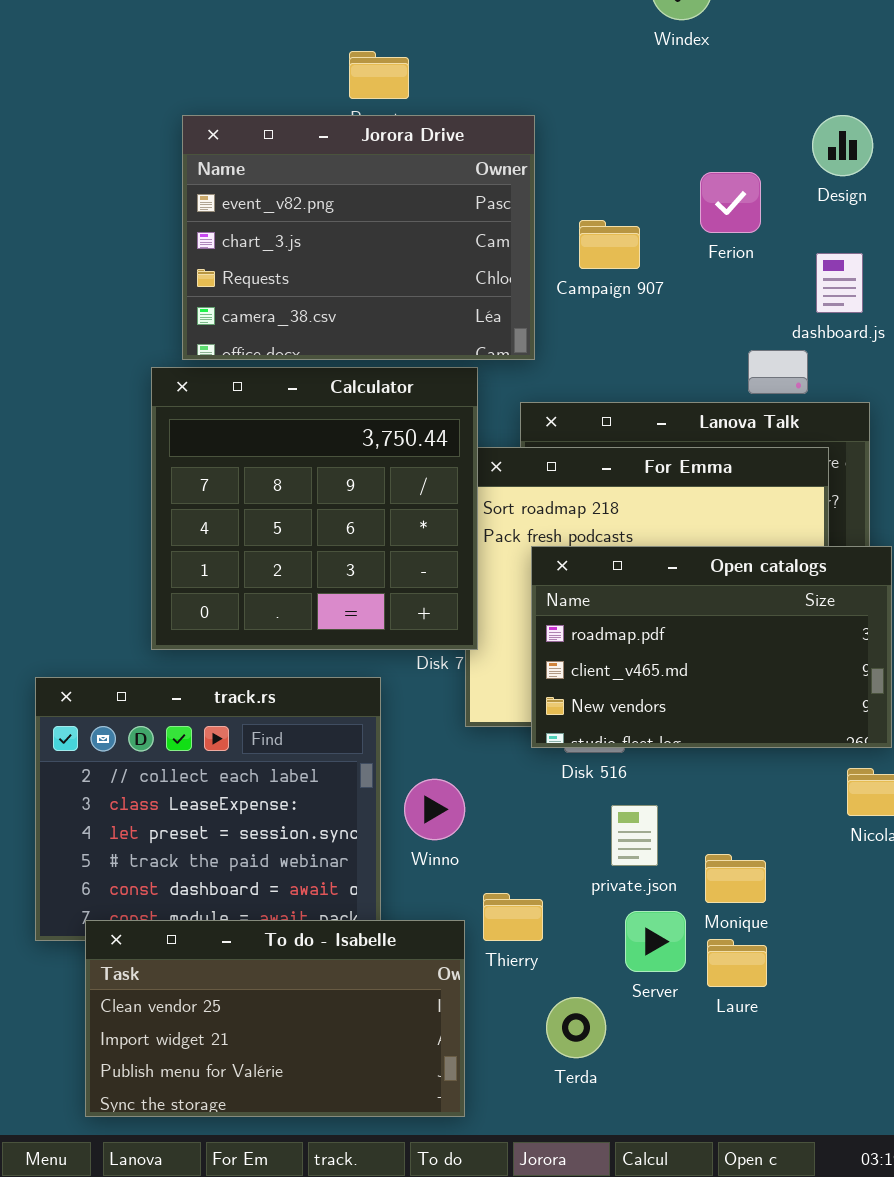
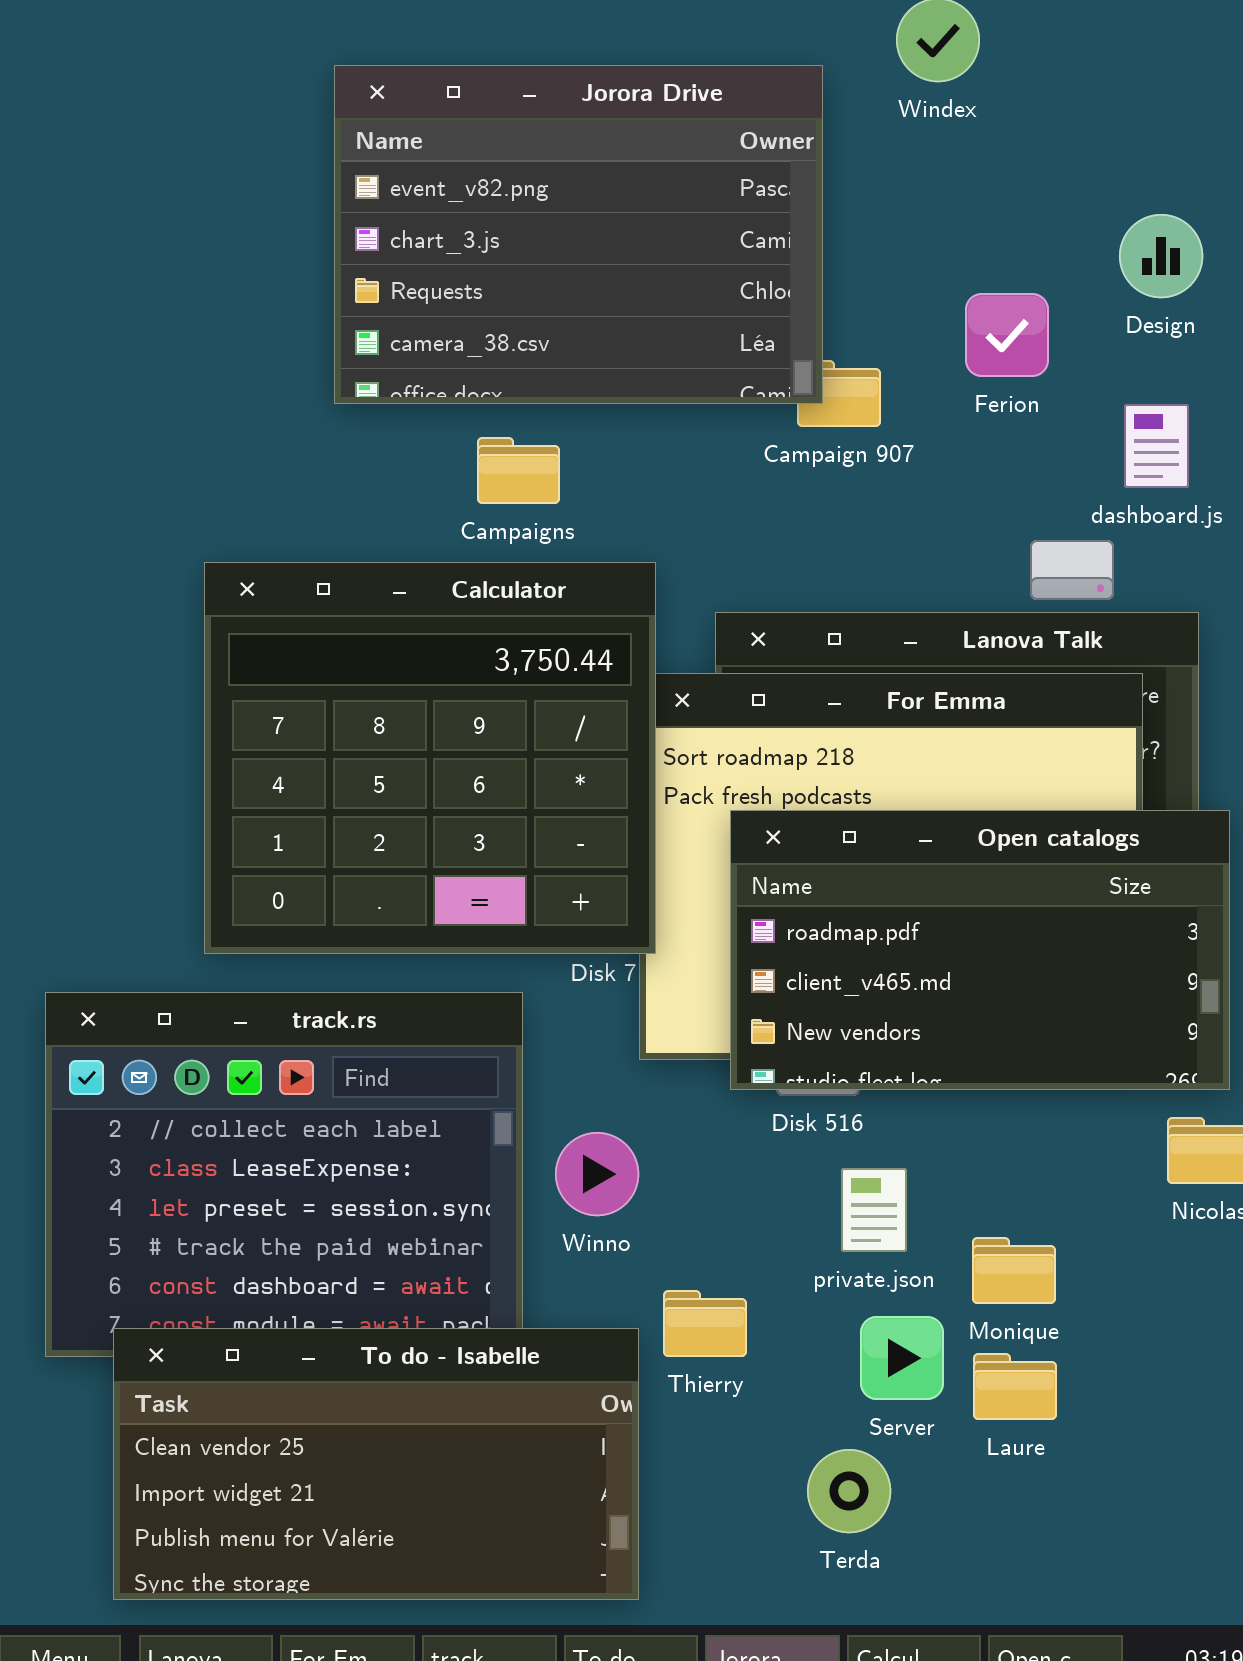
Jorora Drive: [182,115,535,360] -> [334,65,823,404], moved
Terda: [546,997,606,1058] -> [807,1449,891,1533], moved

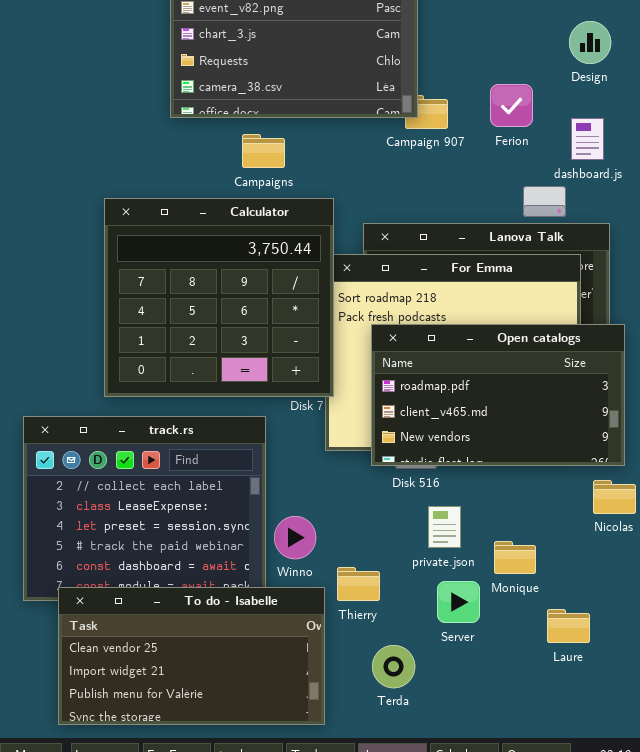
Ferion: [965,293,1049,377] -> [490,84,533,127], moved
Winno: [555,1132,639,1216] -> [274,516,316,559], moved
Laure: [973,1353,1057,1420] -> [547,609,590,643], moved
Terda: [807,1449,891,1533] -> [372,645,415,688], moved

